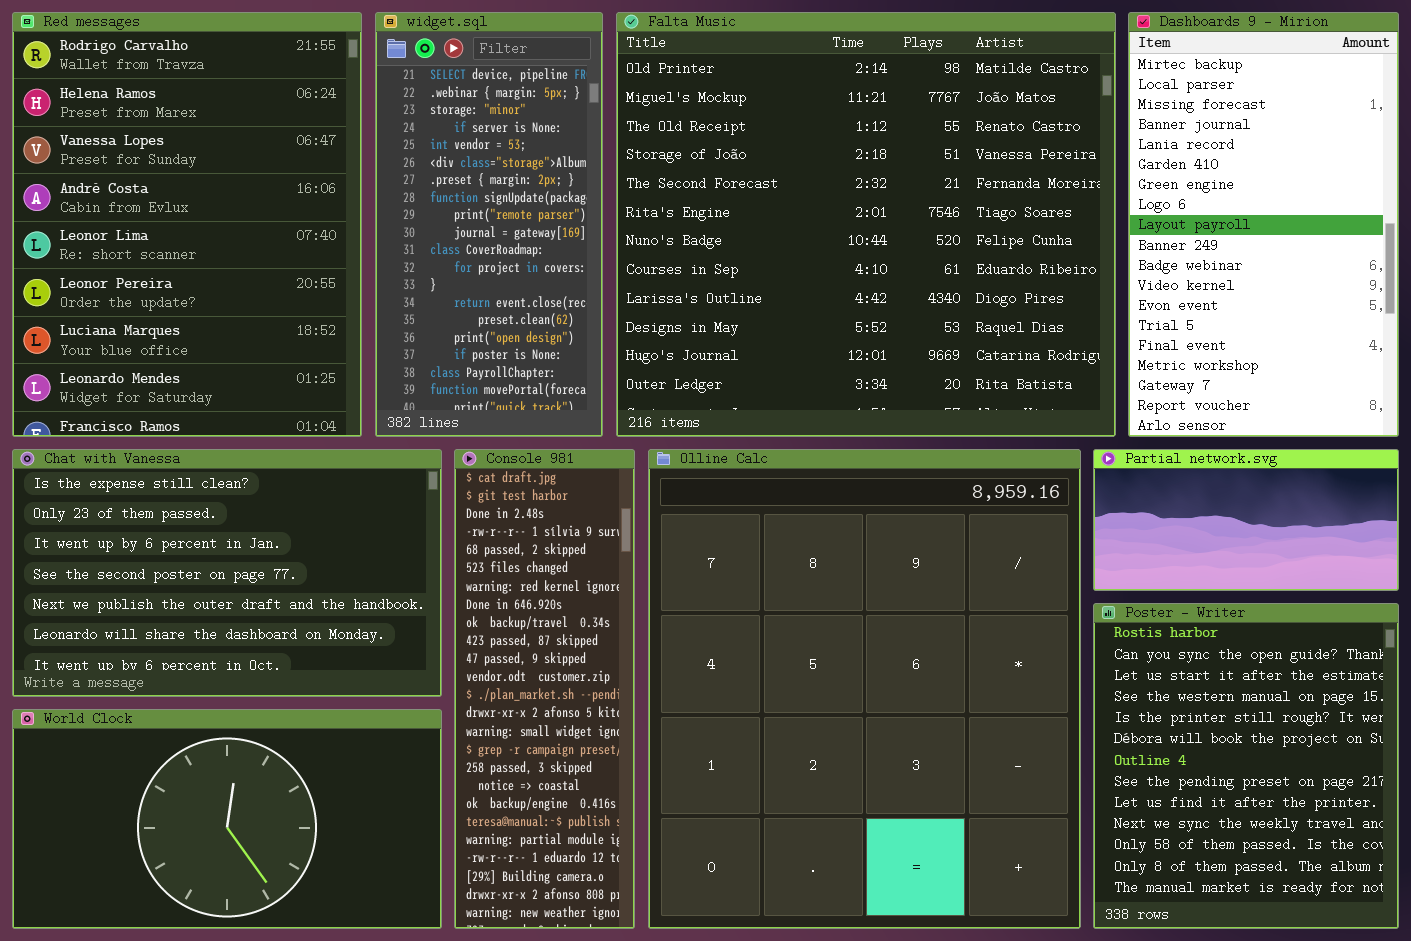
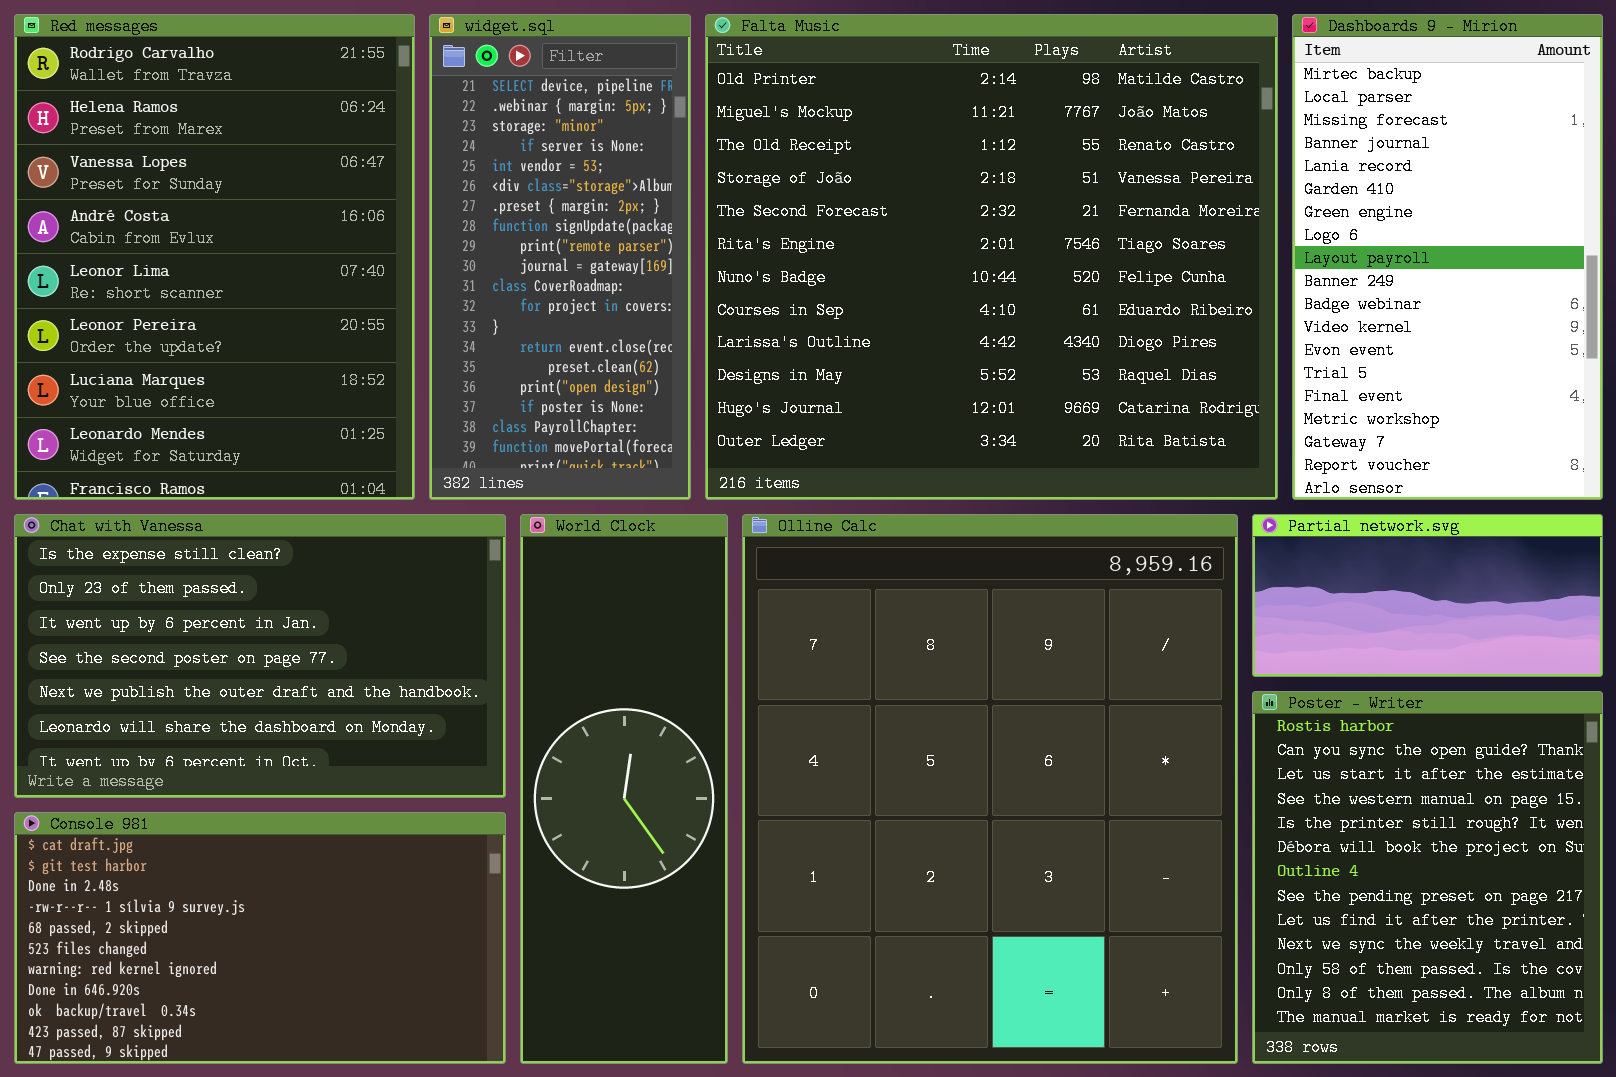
Console 981: [454,449,635,929] -> [14,812,506,1064], moved, resized
World Clock: [12,709,442,929] -> [520,514,728,1064], moved, resized

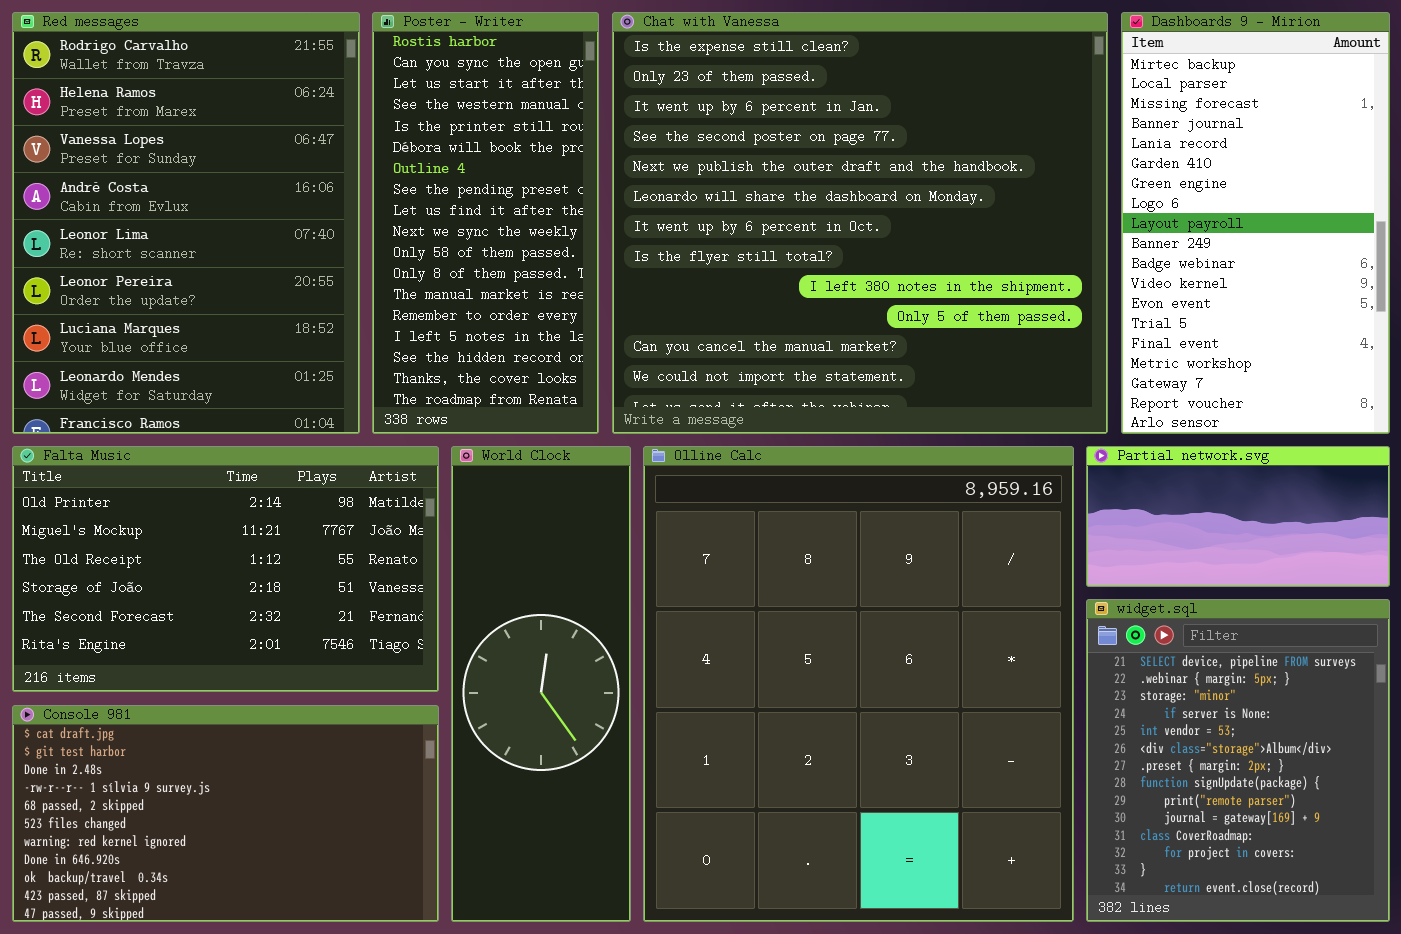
widget.sql: [429,14,691,500] -> [1086,599,1390,922], moved, resized
Falta Music: [705,14,1278,500] -> [12,446,439,692], moved, resized
Chat with Vanessa: [14,514,506,798] -> [612,12,1108,434], moved, resized
Poster - Writer: [1252,691,1603,1064] -> [372,12,599,434], moved, resized

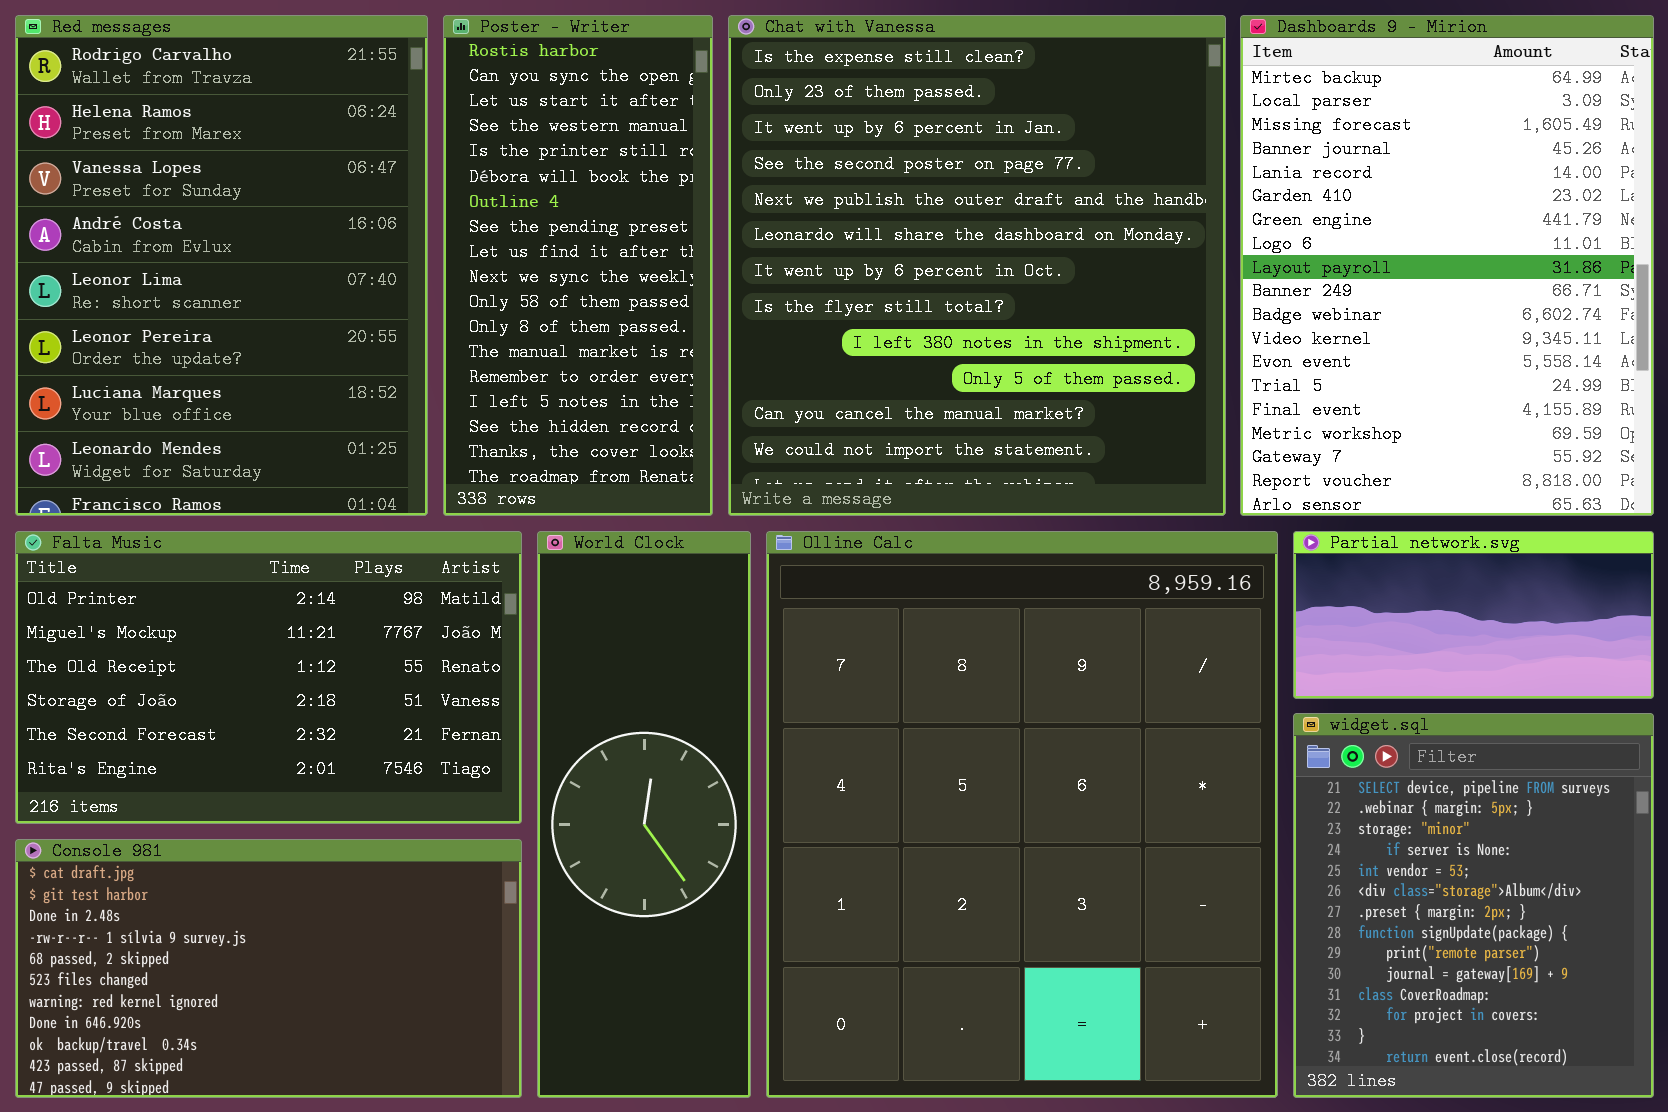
Chat with Vanessa: [612,12,1108,434] -> [728,15,1226,516], resized
Dashboards 9 - Mirion: [1121,12,1390,434] -> [1240,15,1654,516], resized

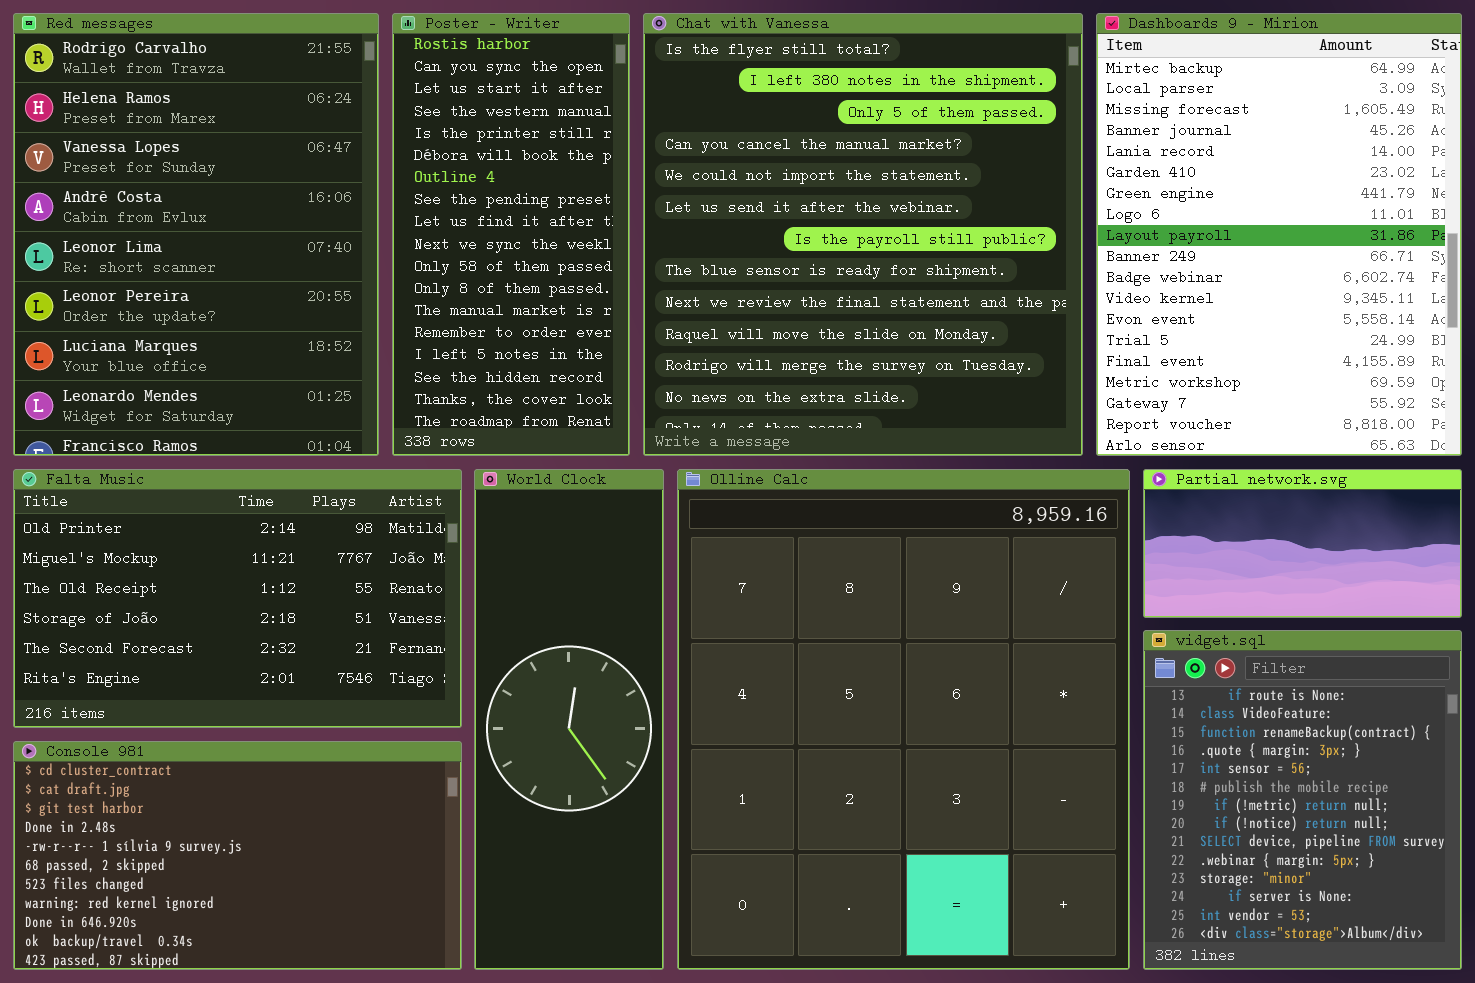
Chat with Vanessa: [728,15,1226,516] -> [643,13,1083,456], scrolled down 7 rows
widget.sql: [1293,713,1654,1098] -> [1143,630,1462,970], scrolled up 8 rows
Console 981: [15,839,522,1098] -> [13,741,462,970], scrolled up 1 row

